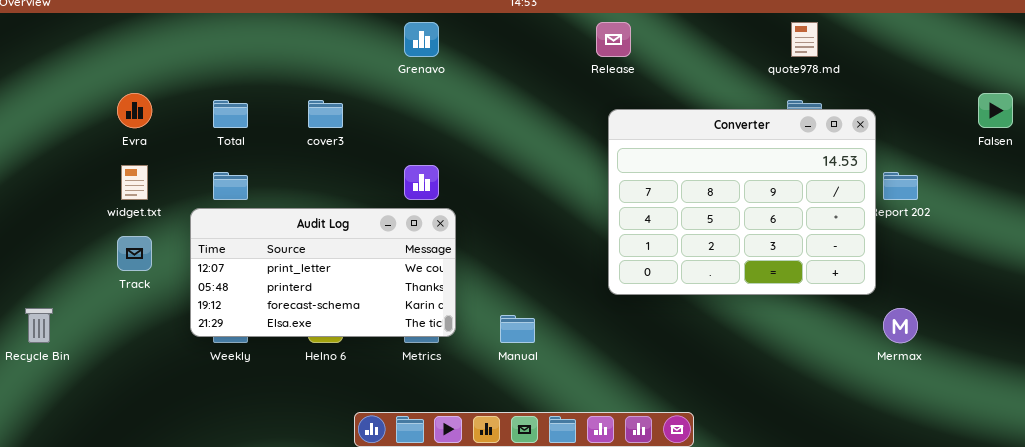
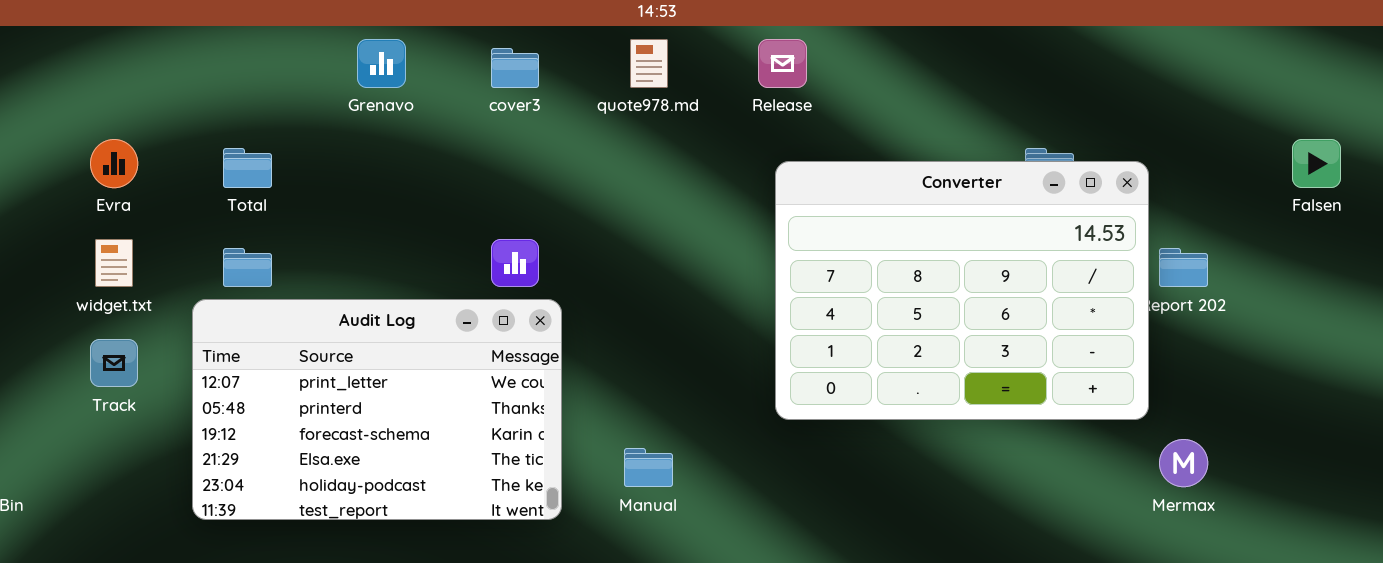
Grenavo: [404,22,439,57] -> [357,39,406,88], moved
quote978.md: [791,22,818,57] -> [630,39,668,88], moved
cover3: [308,100,343,128] -> [491,48,539,88], moved
Audit Log: [190,208,456,337] -> [192,299,562,520], resized

